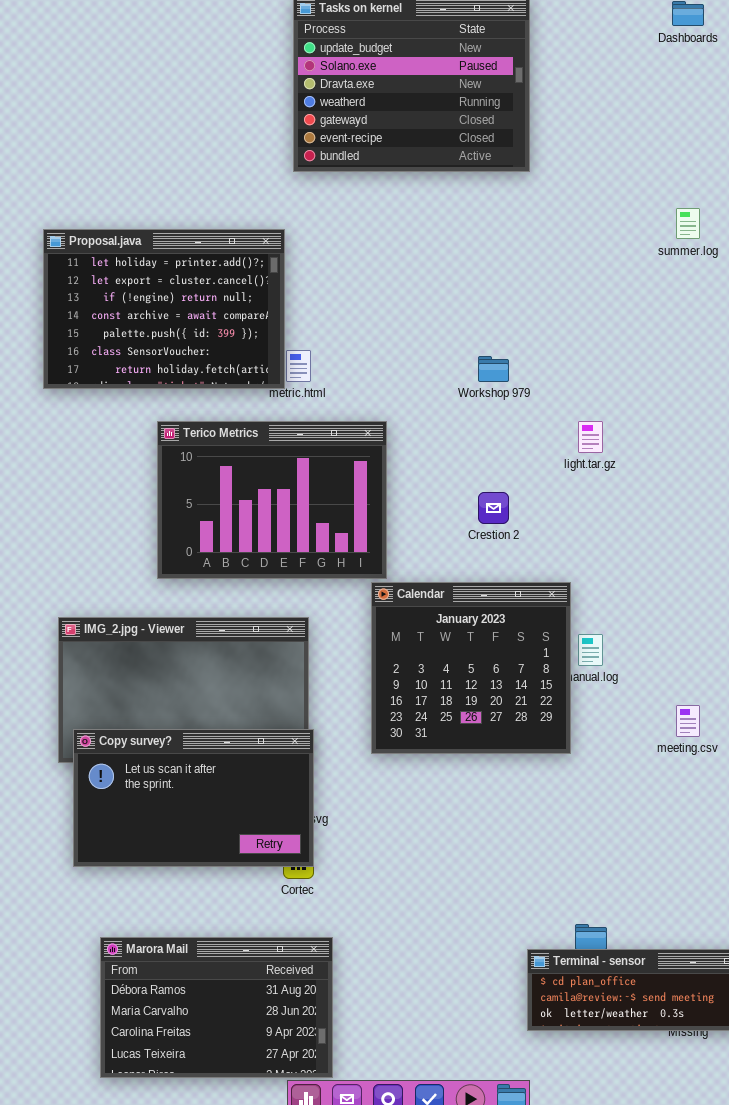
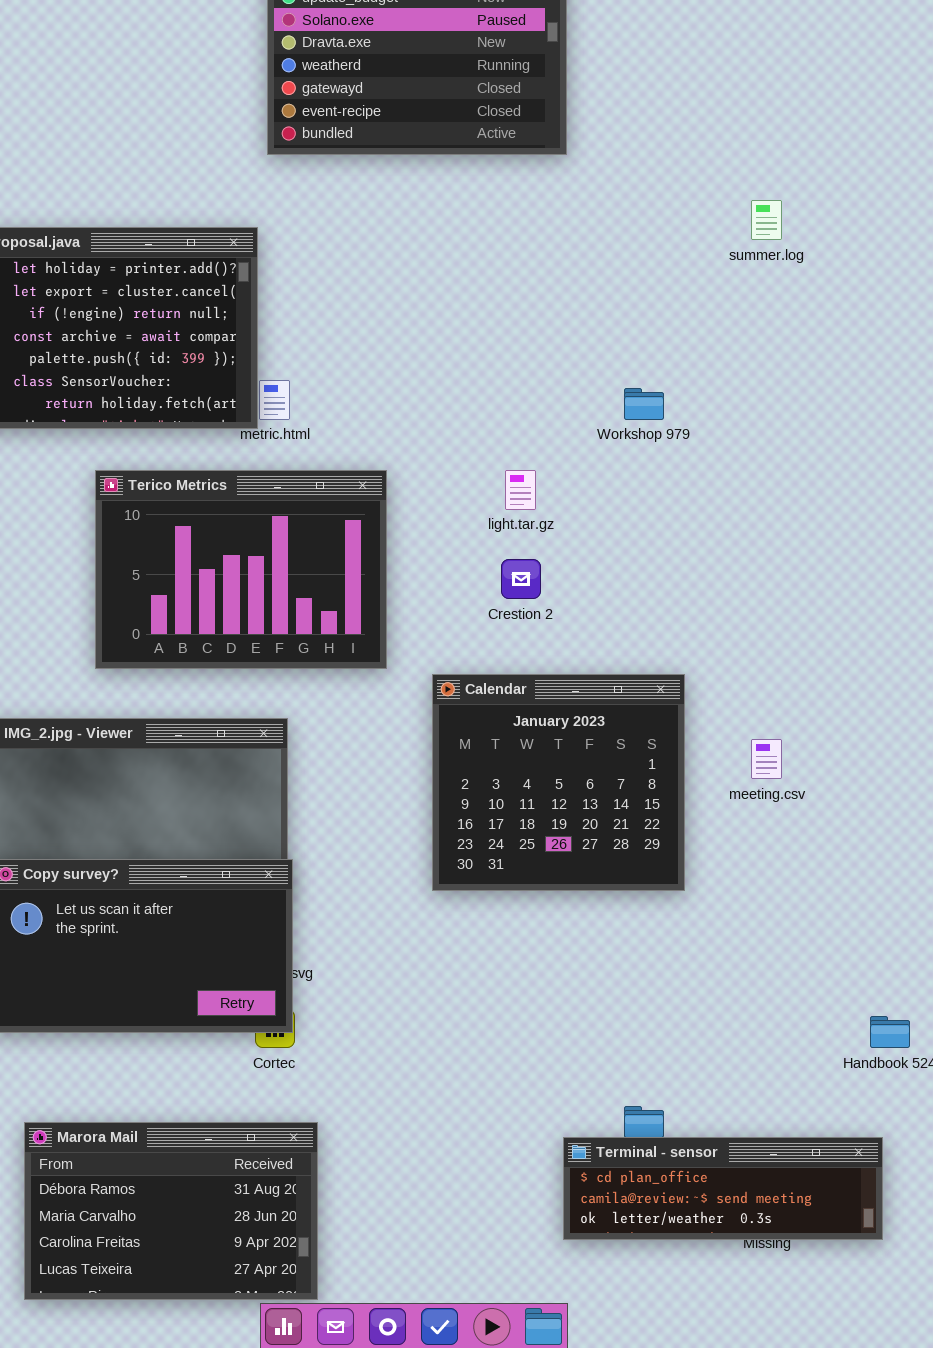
Workshop 979: [478,356,509,382] -> [624,388,664,420], moved
light.tar.gz: [578,421,603,453] -> [505,470,536,510], moved
Calendar: [371,582,571,754] -> [432,674,685,891], moved
meeting.csv: [676,705,700,737] -> [751,739,782,779], moved

